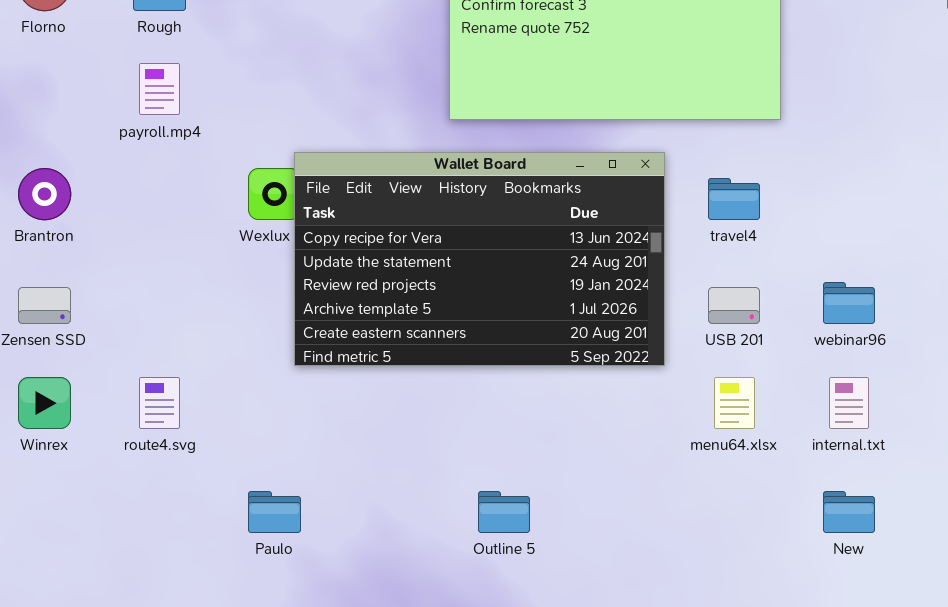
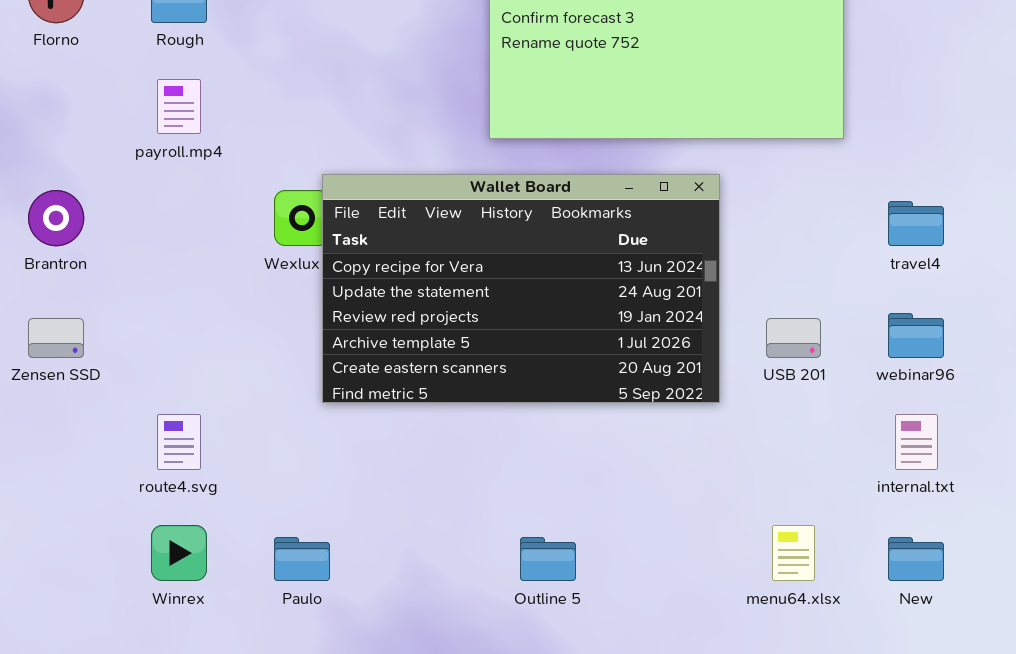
travel4: [708,178,760,220] -> [888,201,944,246], moved
Winrex: [18,377,71,429] -> [151,525,207,581], moved
menu64.xlsx: [714,377,755,429] -> [772,525,815,581], moved

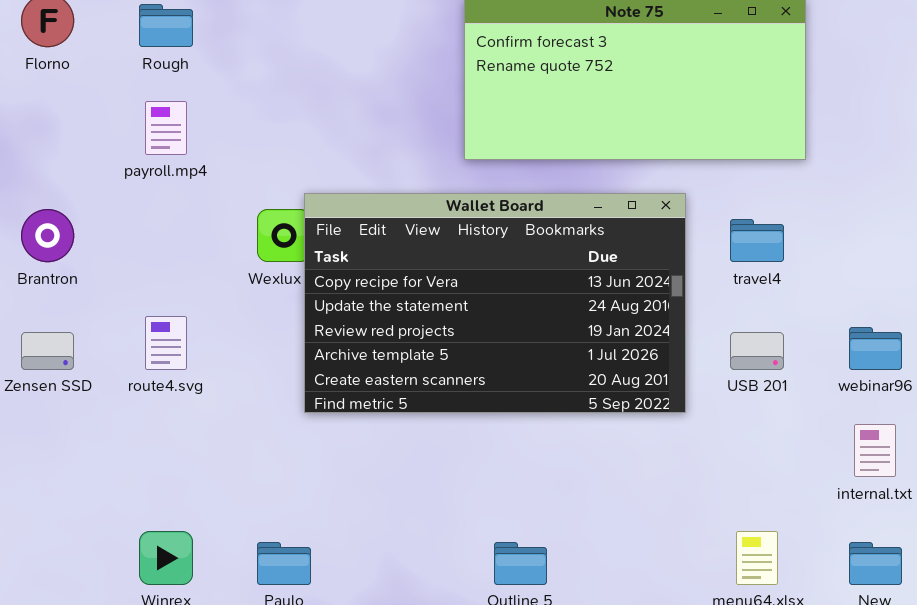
travel4: [888,201,944,246] -> [730,219,784,262], moved
route4.svg: [157,414,201,470] -> [145,316,187,370], moved

